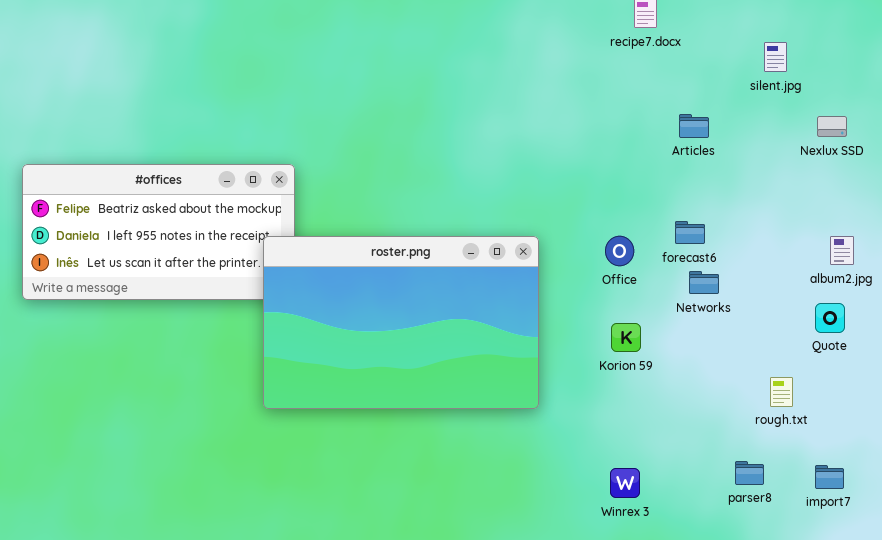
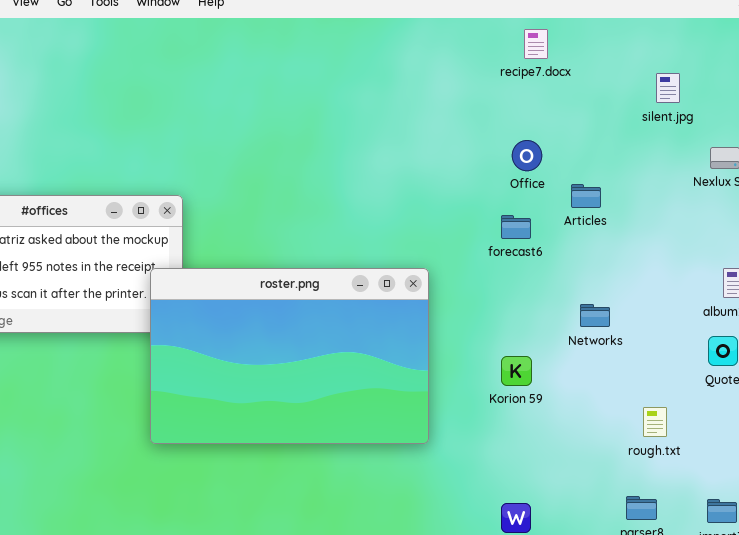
Articles: [679,114,709,138] -> [571,184,601,208], moved
forecast6: [675,221,705,244] -> [501,215,531,239], moved
Office: [605,236,634,266] -> [512,140,542,171], moved
rough.txt: [770,377,793,407] -> [643,407,667,437], moved

